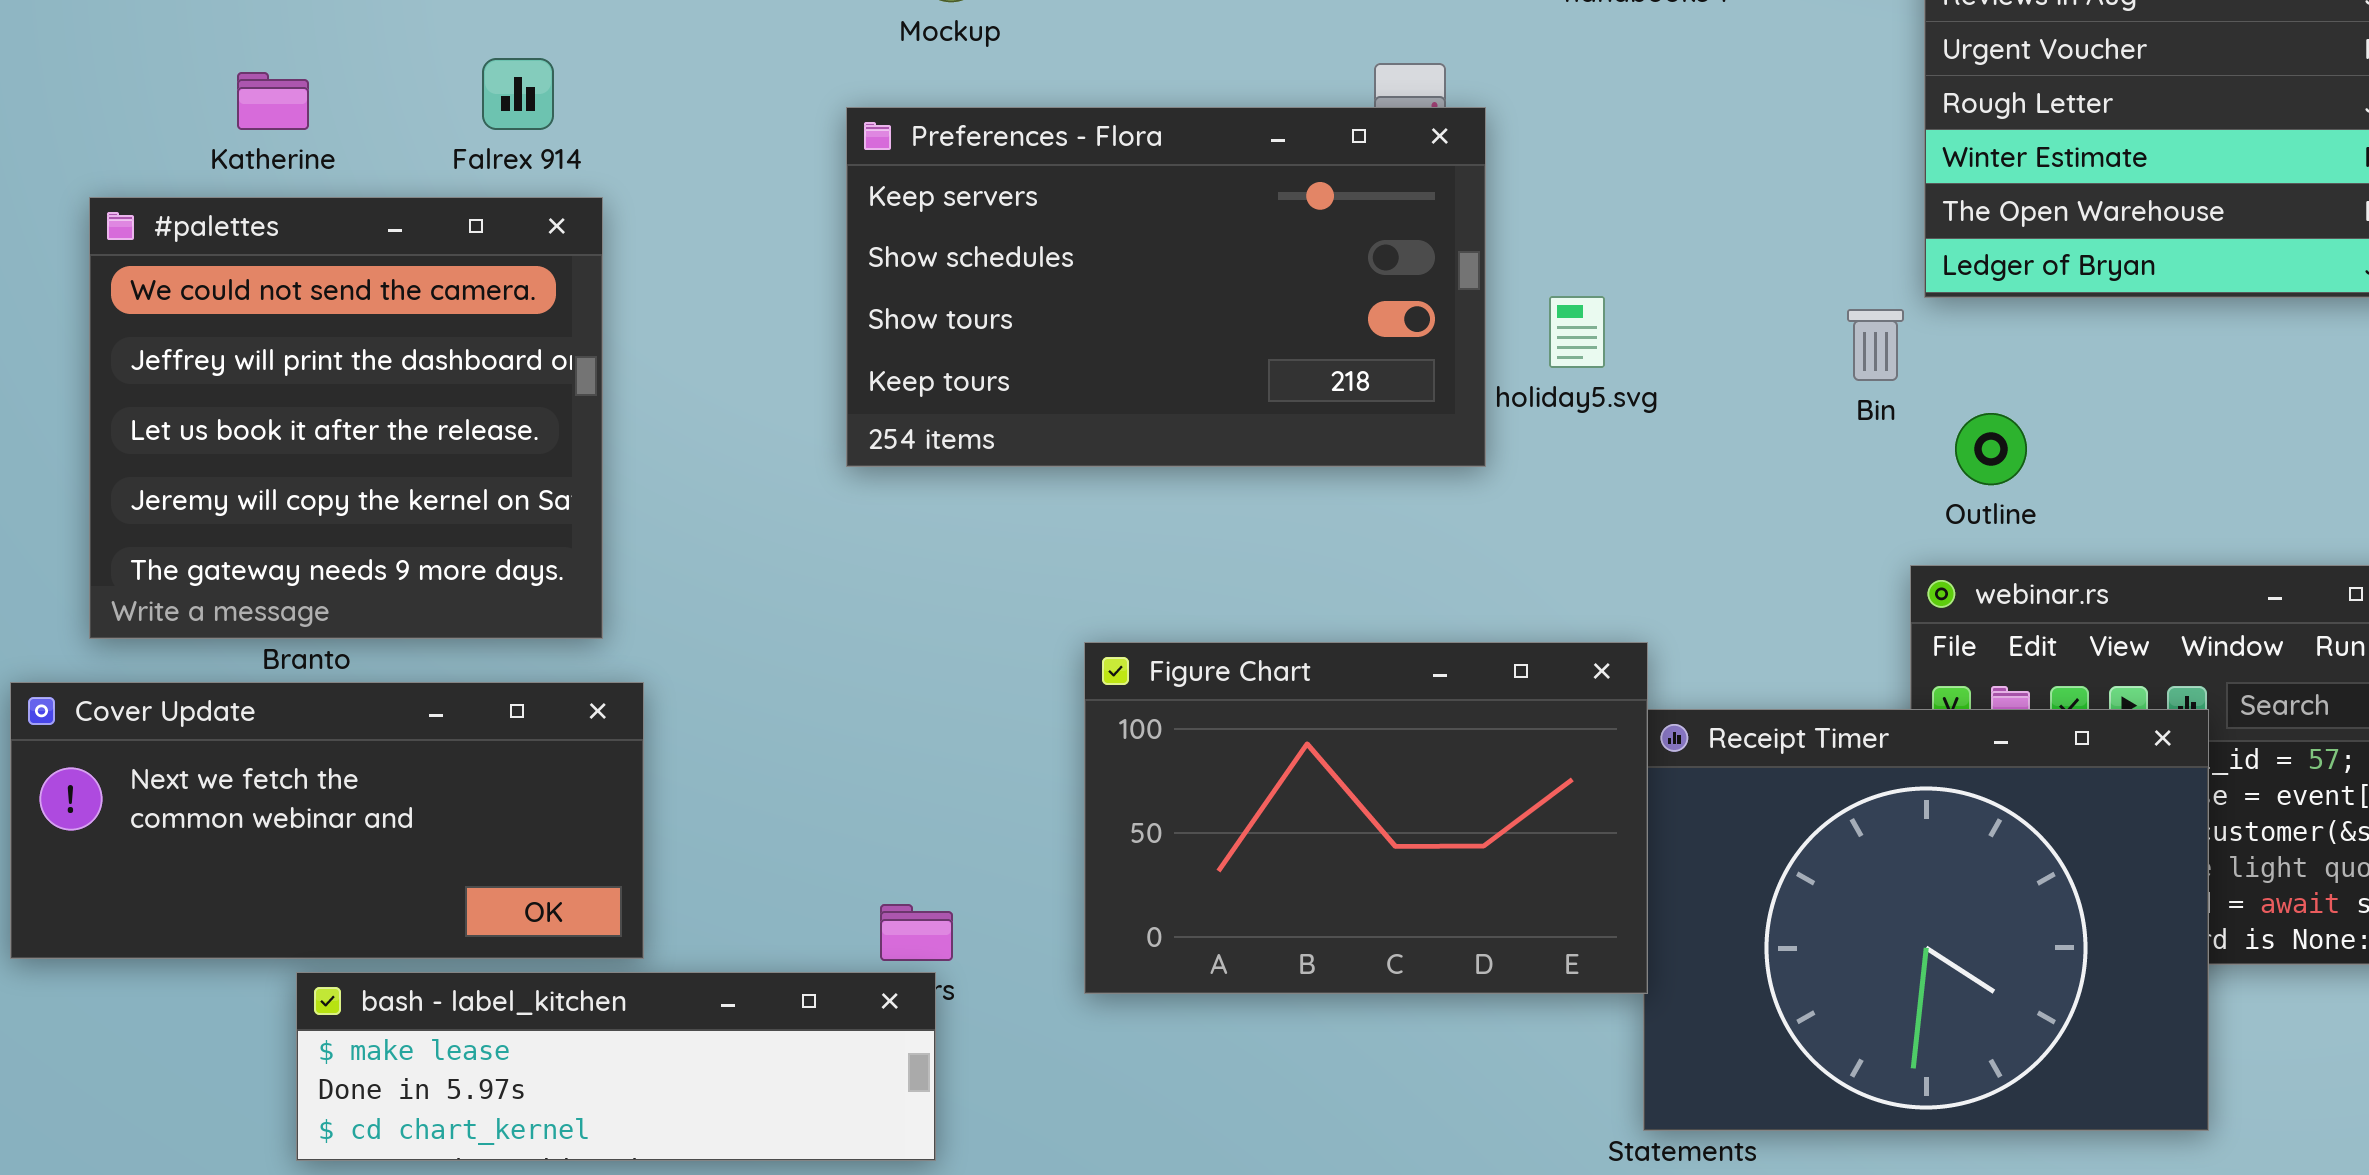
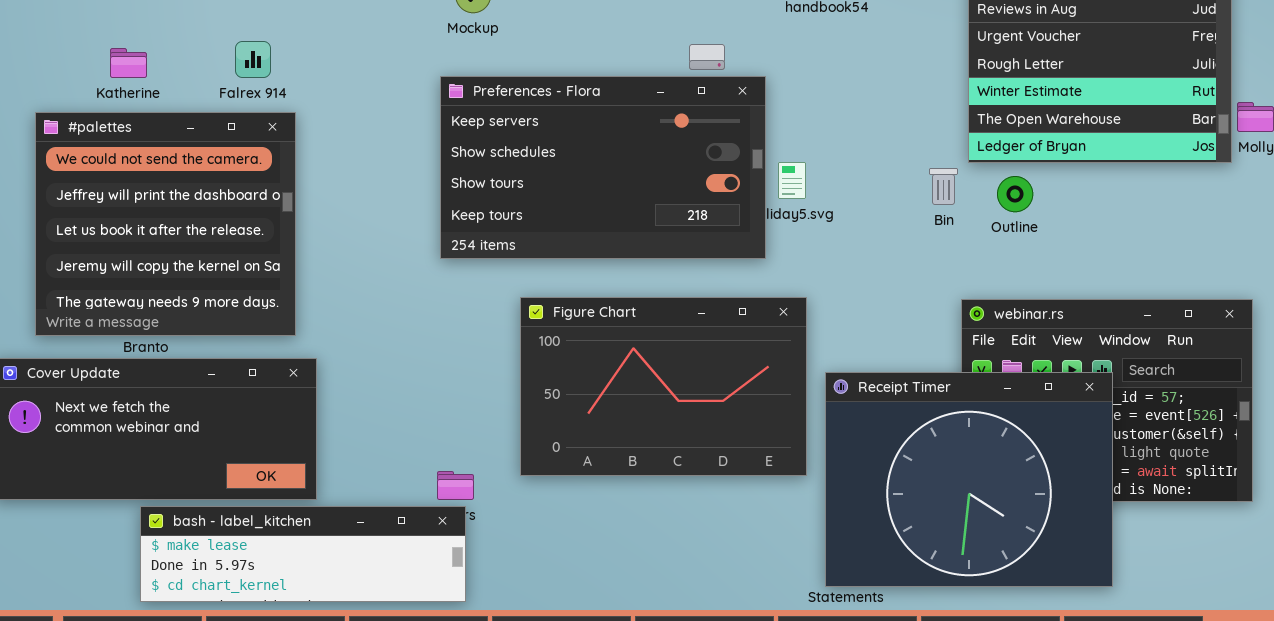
Preferences - Flora: [846,107,1486,467] -> [440,76,766,259], moved
Outline: [1955,413,2027,485] -> [997,176,1033,212], moved
Figure Chart: [1084,642,1648,994] -> [520,297,807,476], moved

